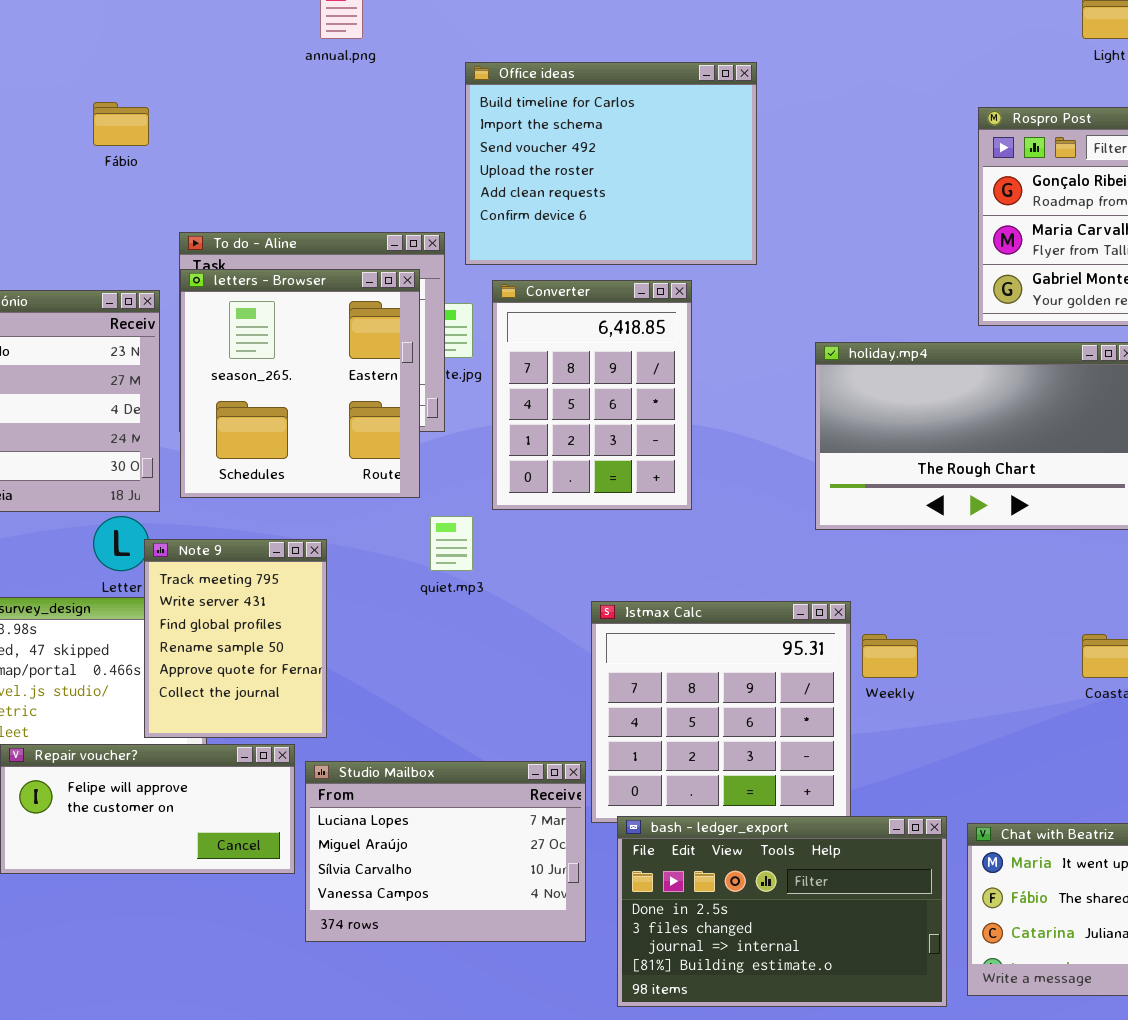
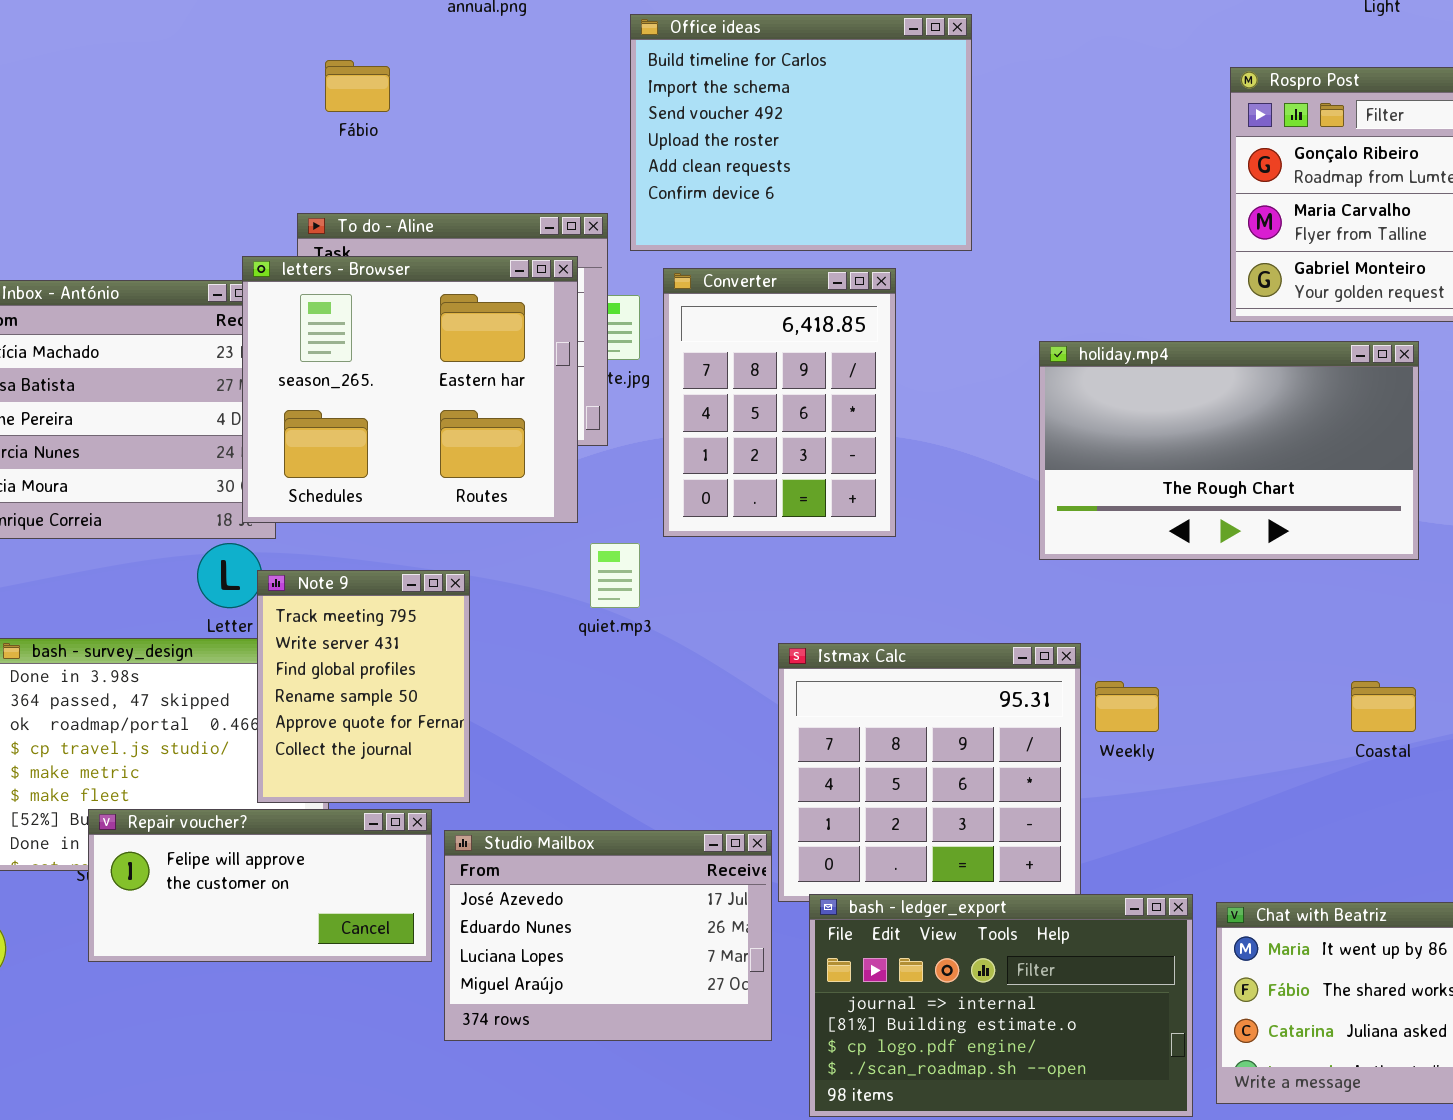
Fábio: [93,102,149,146] -> [325,60,390,112], moved
letters - Browser: [180,269,420,498] -> [242,256,578,523], resized
Studio Mailbox: [305,761,586,942] -> [444,830,772,1041], scrolled up 2 rows
bash - ledger_export: [617,816,947,1007] -> [809,894,1193,1117], scrolled down 2 rows

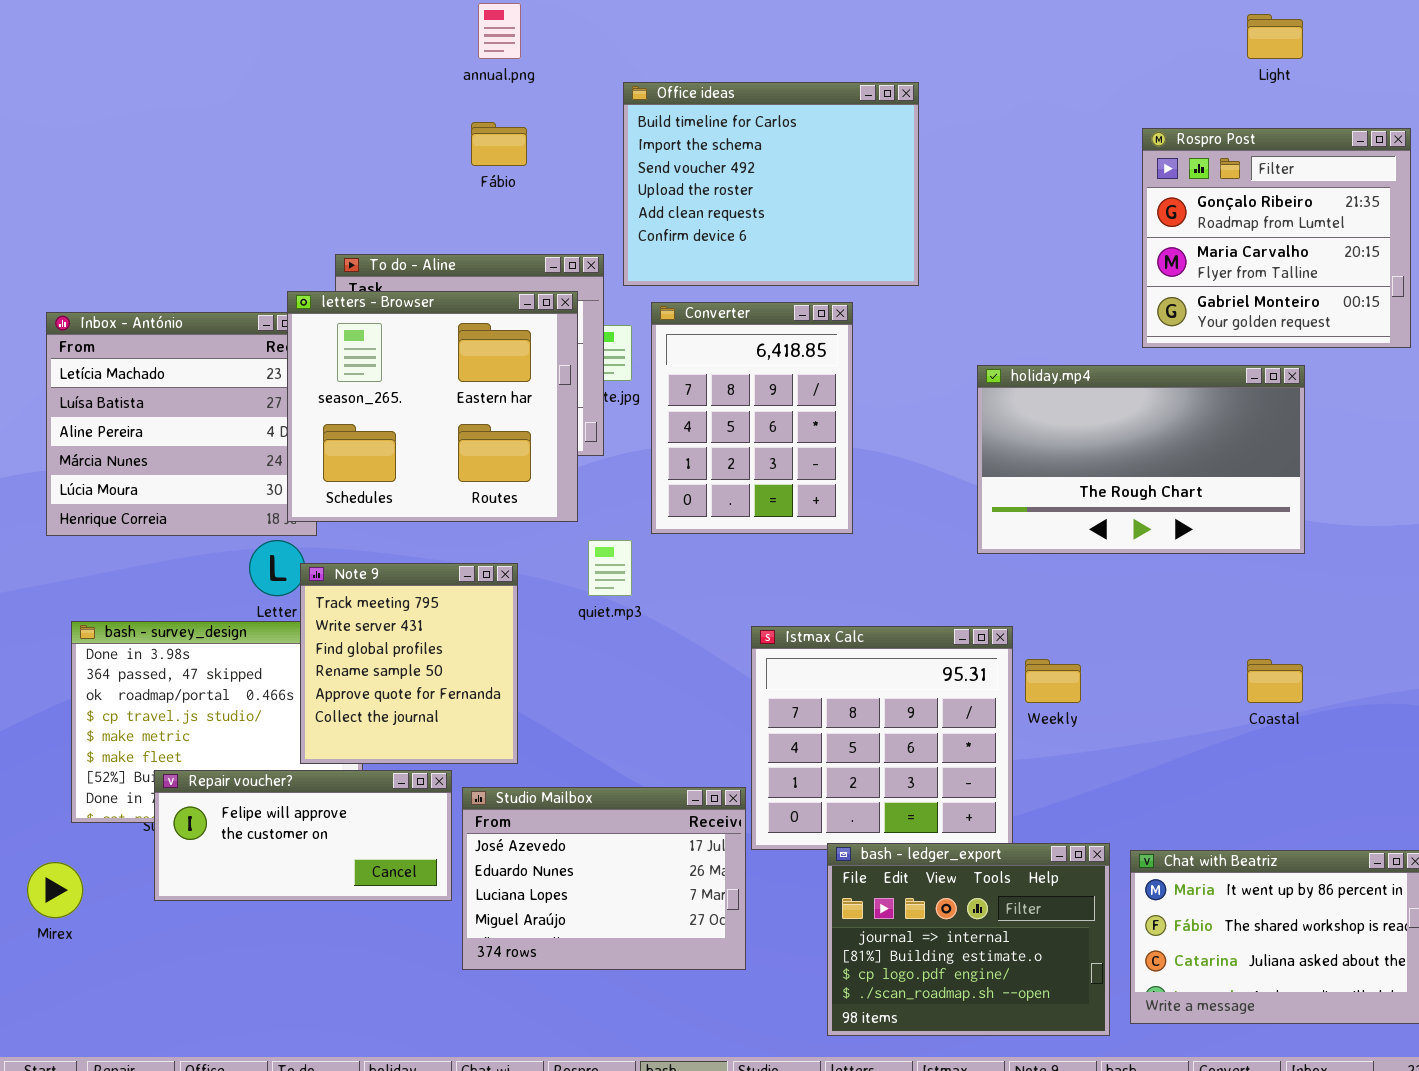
Fábio: [325,60,390,112] -> [471,122,527,166], moved
Note 9: [257,570,470,803] -> [300,563,518,764], resized
bash - ledger_export: [809,894,1193,1117] -> [827,843,1110,1036], resized

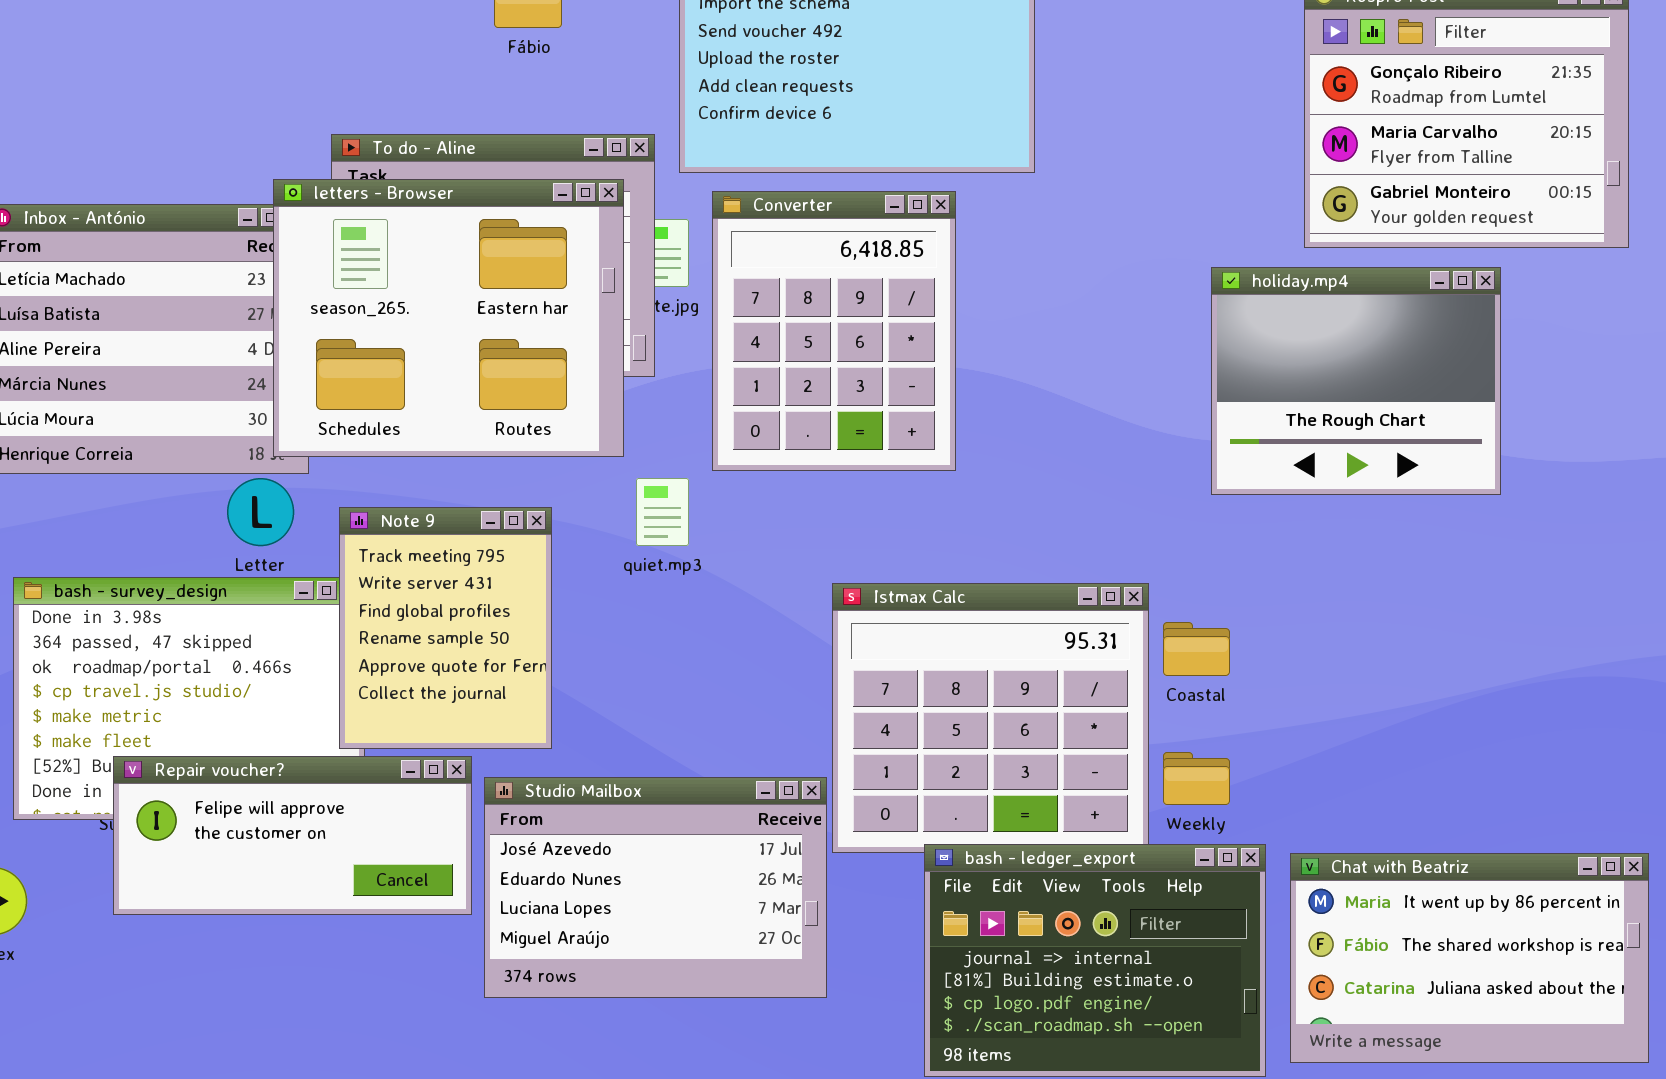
holiday.mp4: [977,365,1305,554] -> [1211,267,1501,495], resized
Note 9: [300,563,518,764] -> [339,507,552,749], resized
Weekly: [1025,659,1081,703] -> [1163,752,1230,805], moved
Coastal: [1247,659,1303,703] -> [1163,622,1230,676], moved

